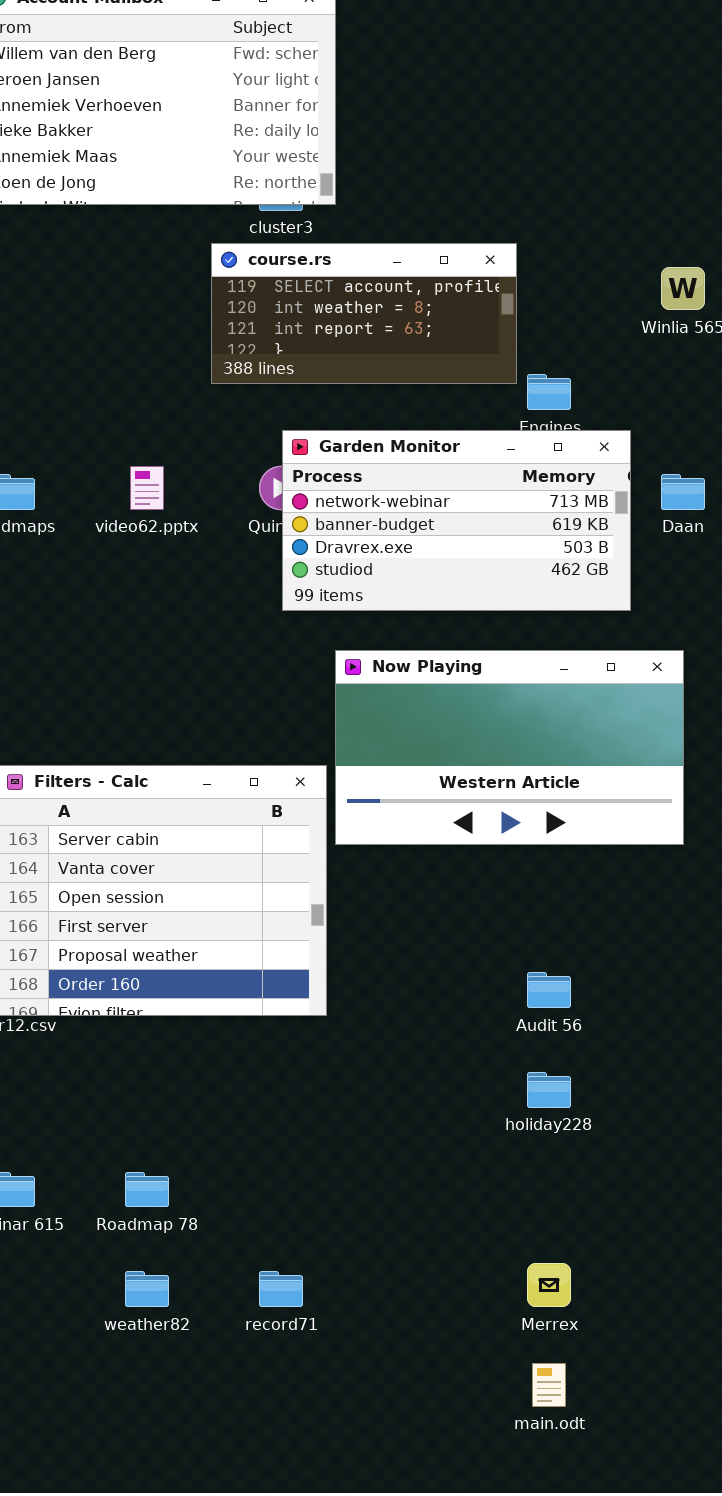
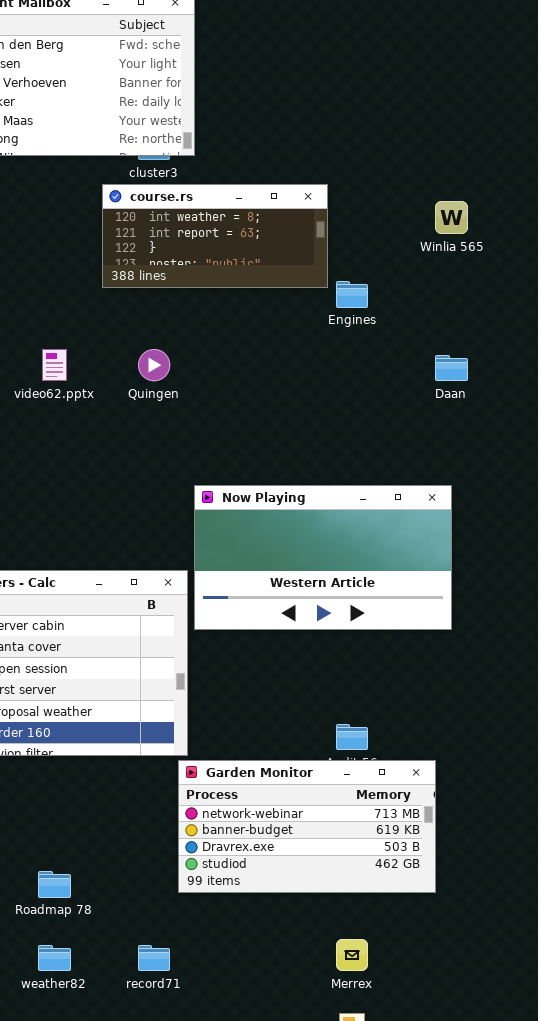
course.rs: [211,243,517,384] -> [102,184,328,288], scrolled down 1 row
Garden Monitor: [282,430,631,611] -> [178,760,436,893], moved

